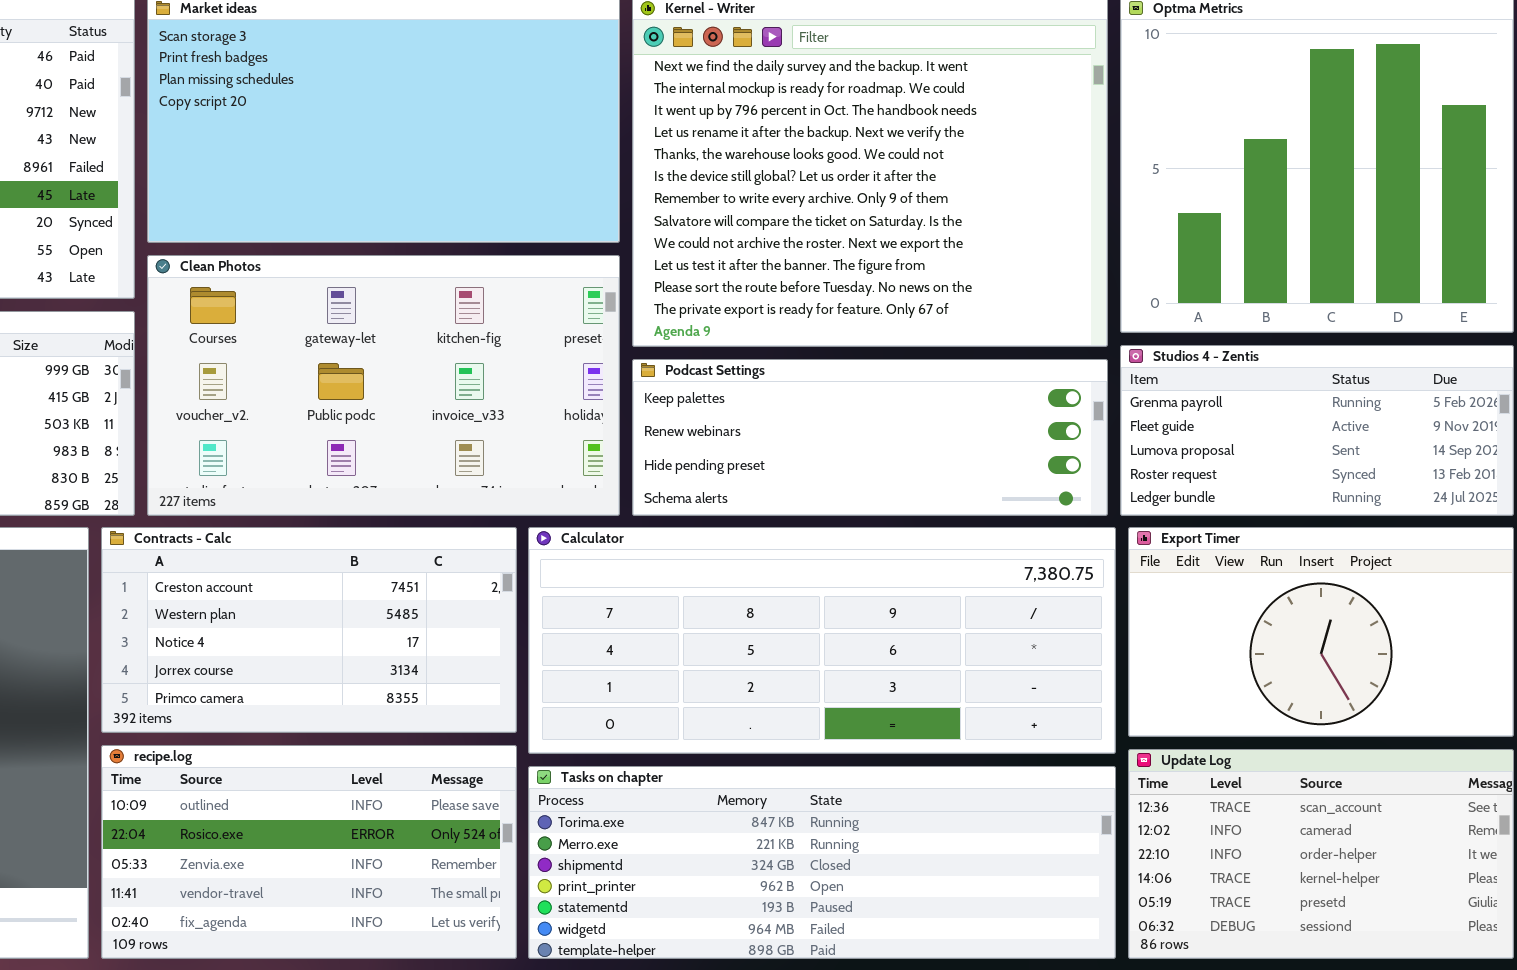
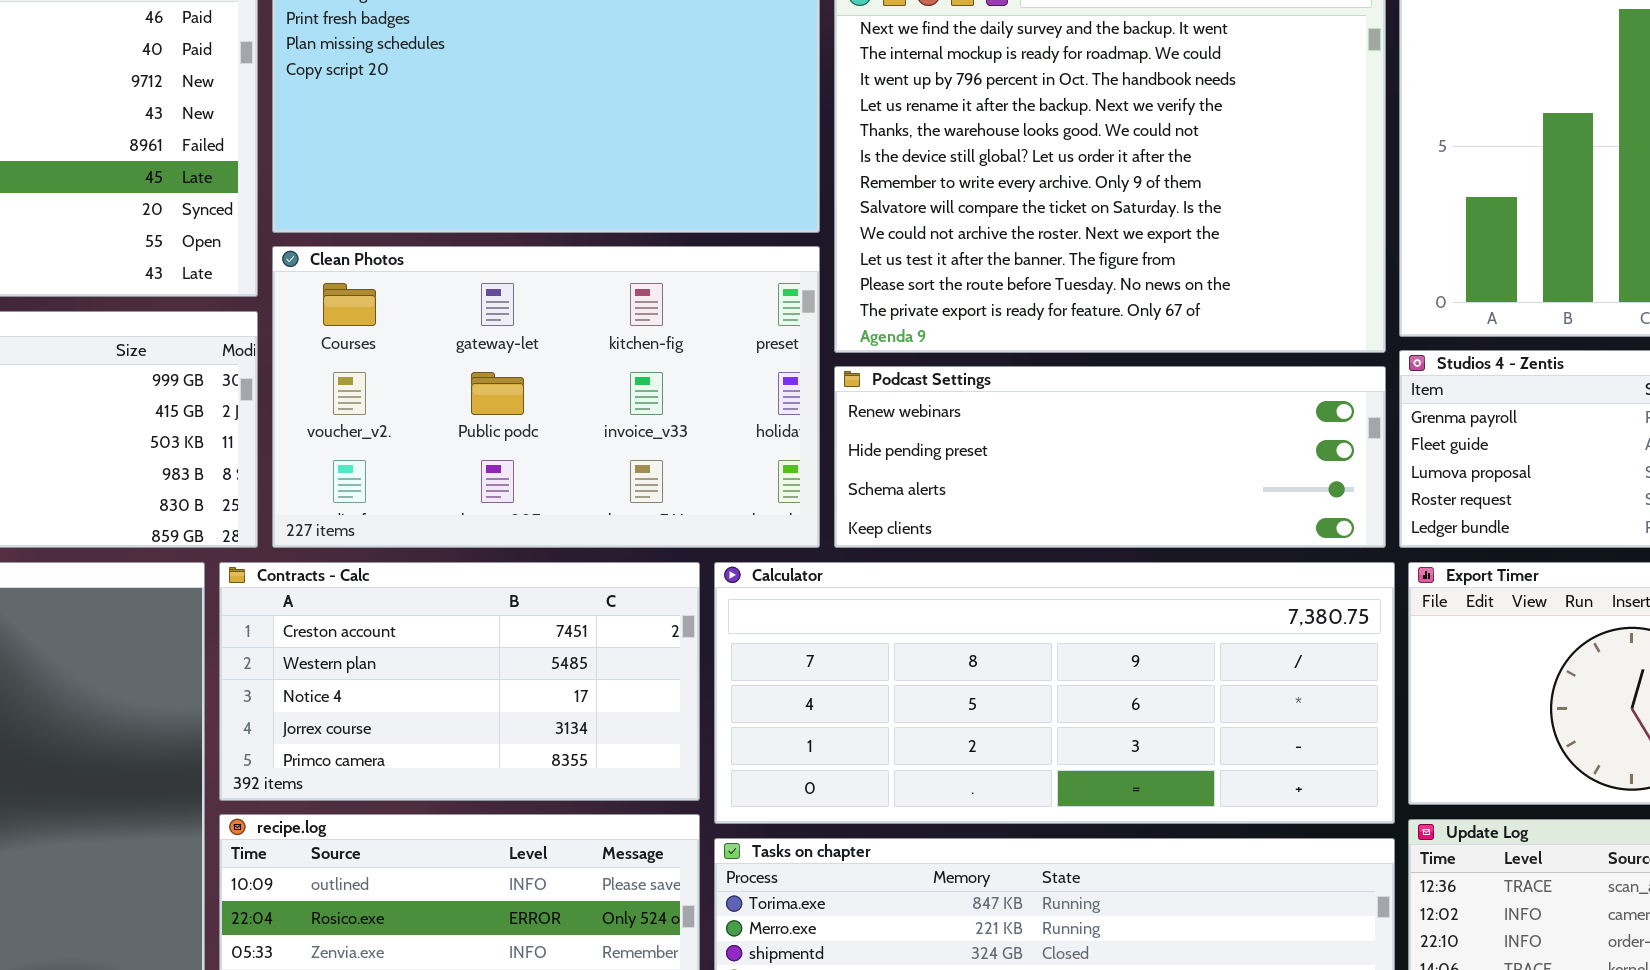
Podcast Settings: [632,359,1108,516] -> [834,366,1386,548], scrolled down 1 row

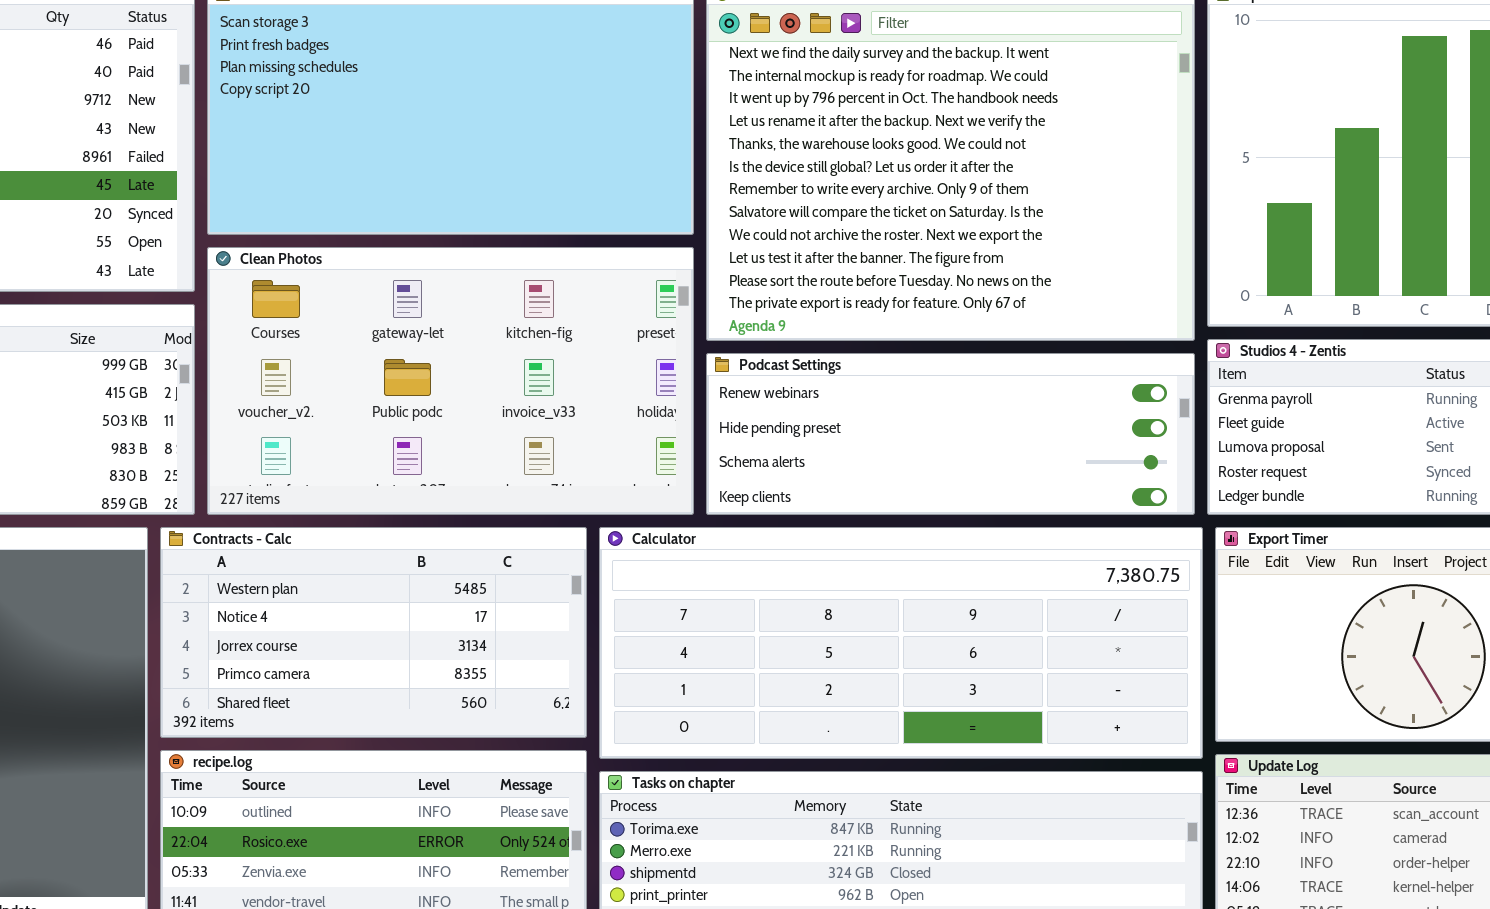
Contracts - Calc: [219,562,700,801] -> [160,527,587,738], scrolled down 1 row

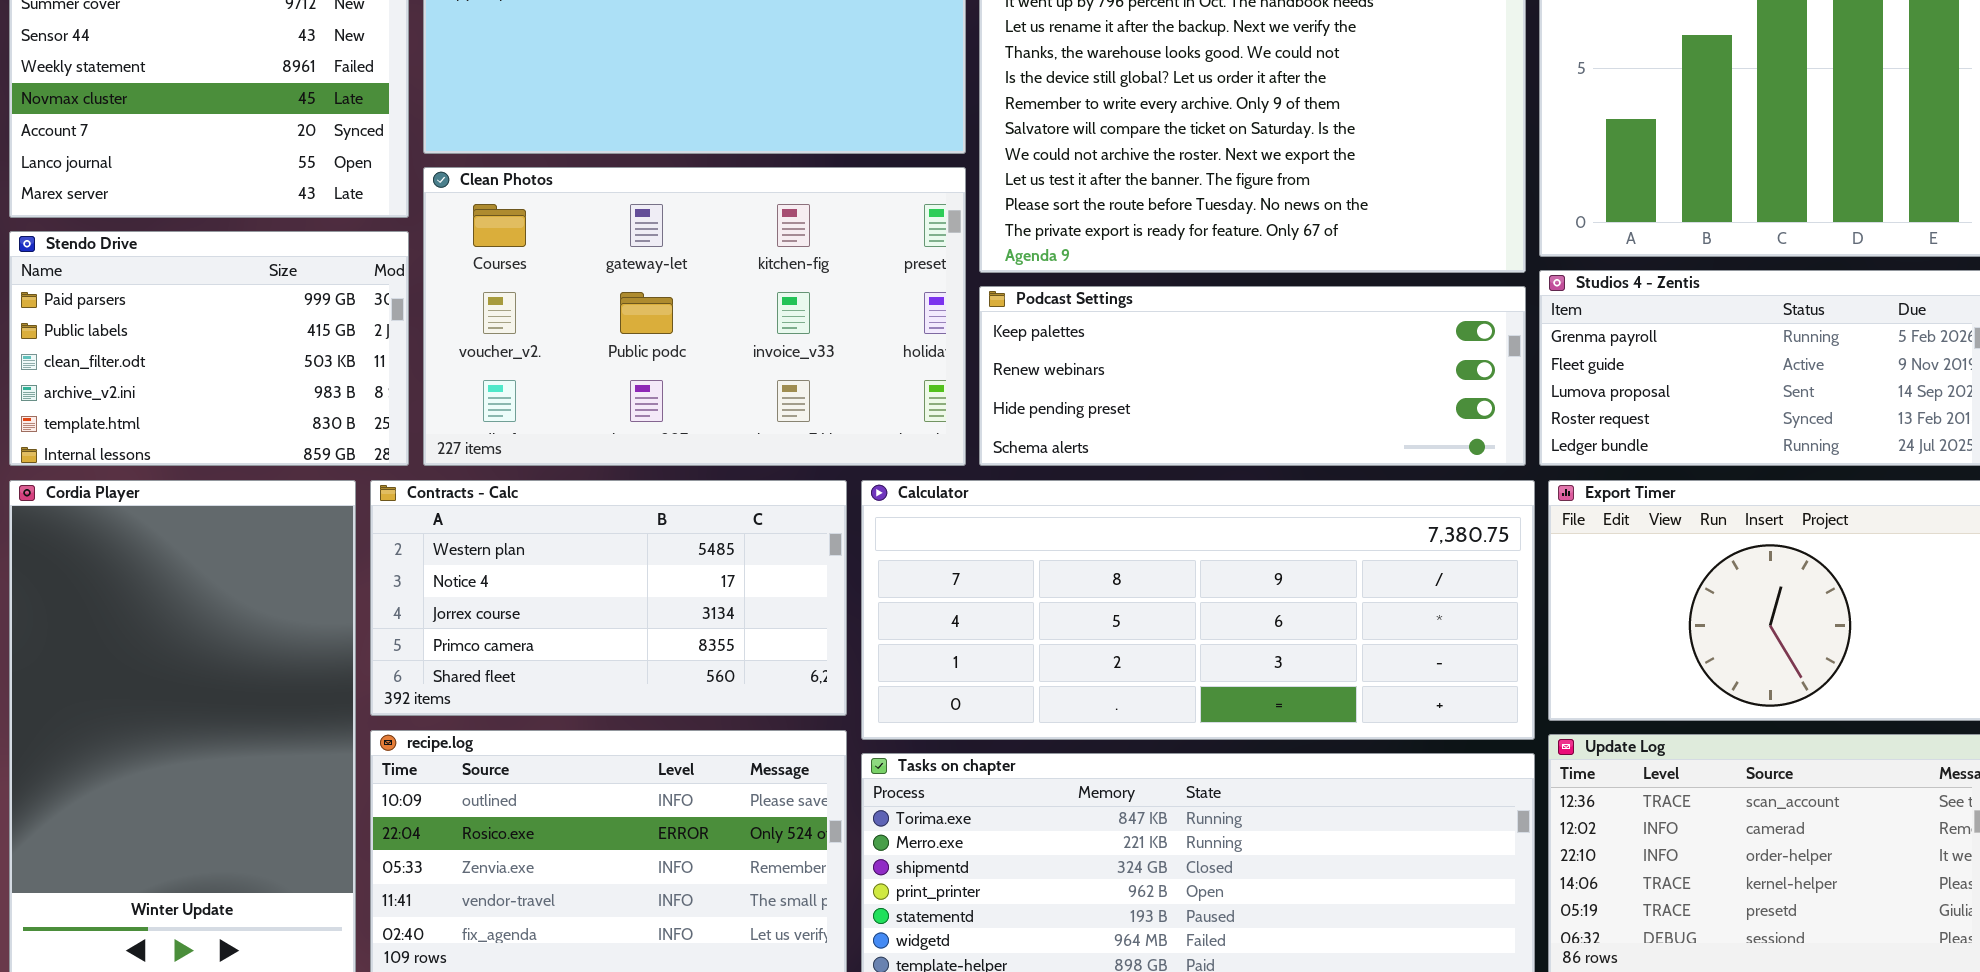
Podcast Settings: [706,353,1195,515] -> [979,286,1526,466], scrolled up 1 row

